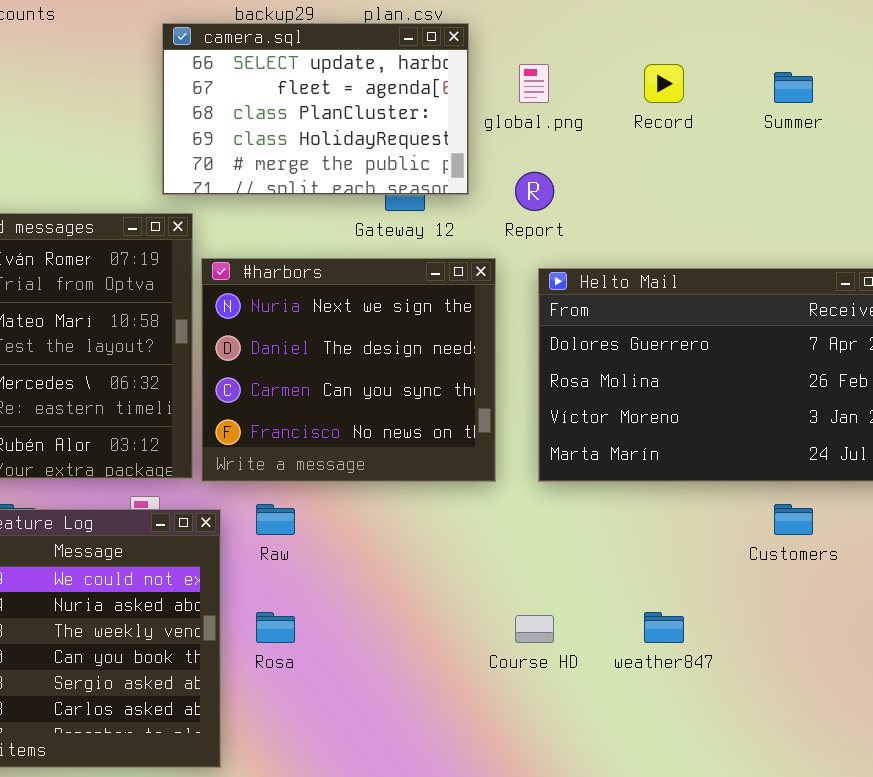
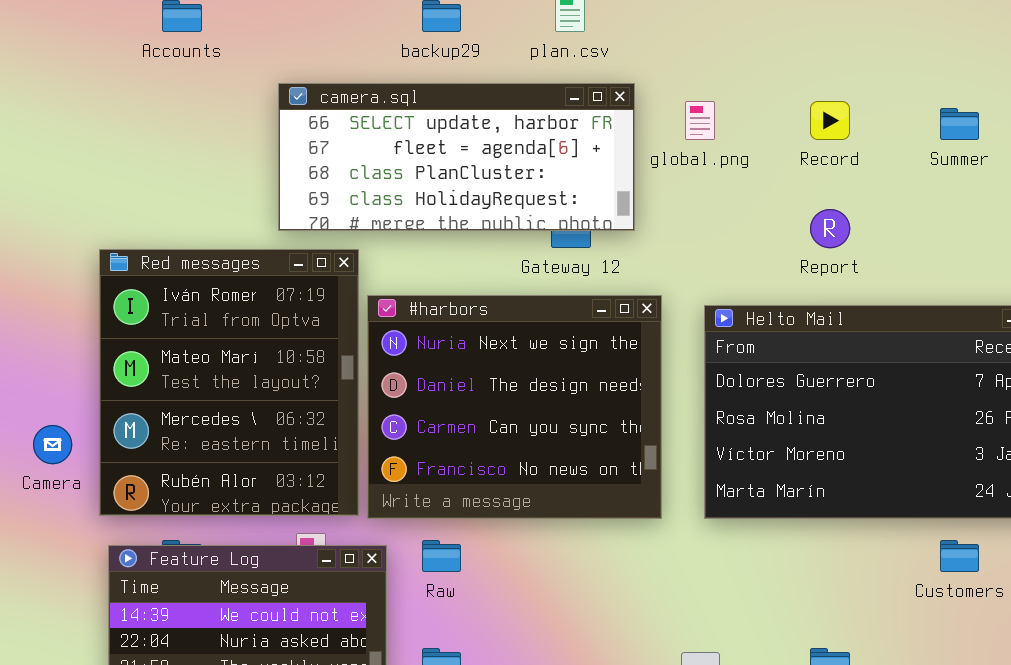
camera.sql: [162,23,469,195] -> [278,83,635,231], resized
Report: [515,172,554,211] -> [810,209,850,248], moved

